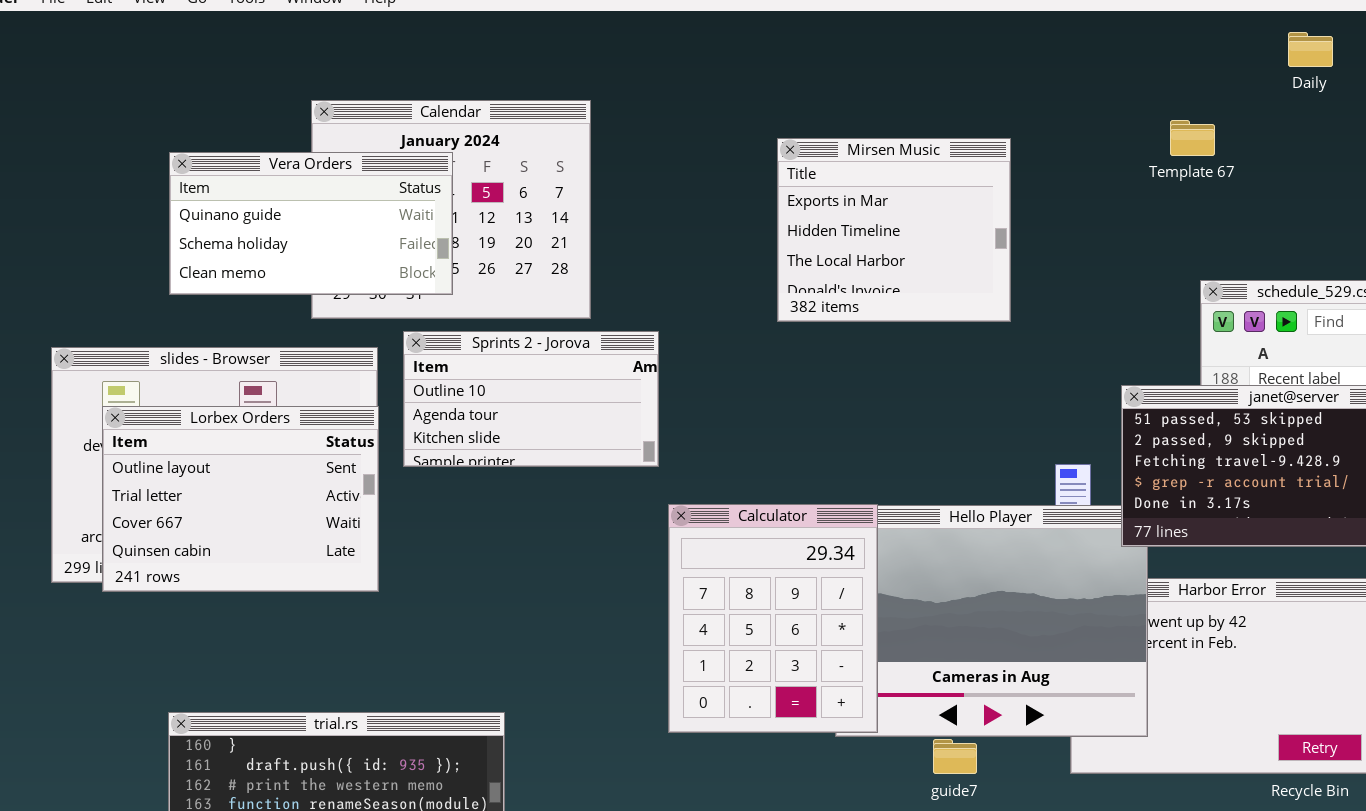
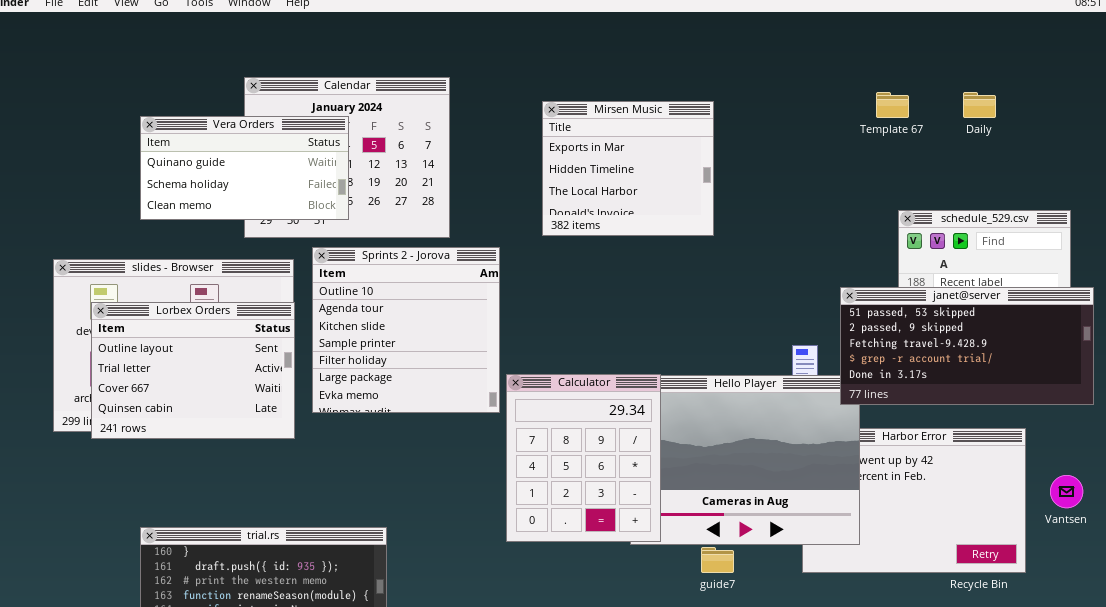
Daily: [1288,32,1333,67] -> [963,92,996,118], moved
Mirsen Music: [777,138,1011,322] -> [542,101,714,236], moved
Sprints 2 - Jorova: [403,331,659,467] -> [312,247,500,413], resized

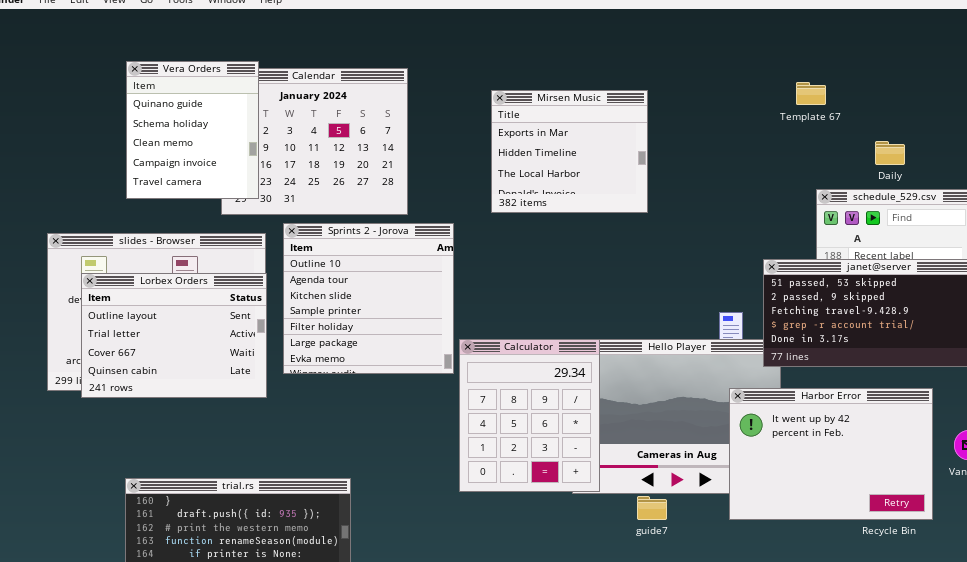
Daily: [963,92,996,118] -> [875,141,905,165], moved
Vera Orders: [140,116,349,220] -> [126,61,259,199], resized
Harbor Error: [802,428,1026,573] -> [729,388,933,520], raised

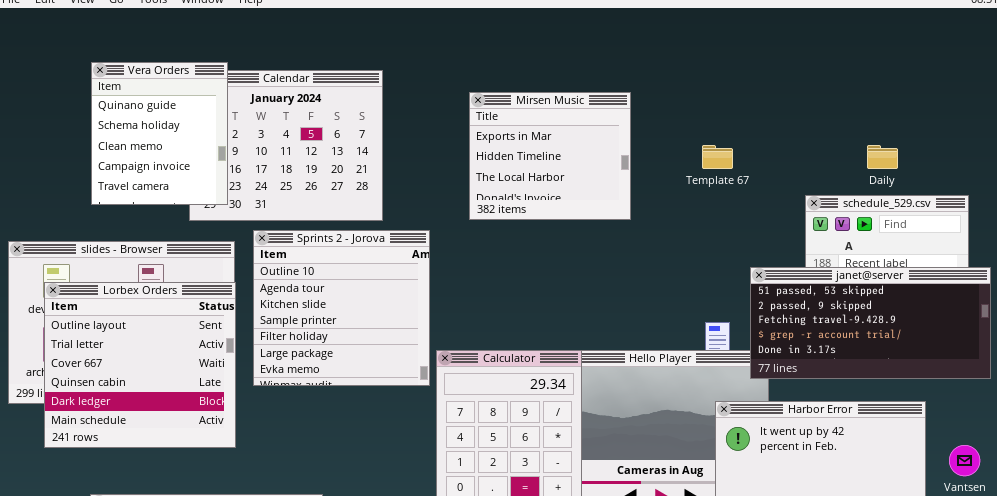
Template 67: [796,82,826,105] -> [702,145,733,169], moved
Lorbex Orders: [81,273,267,398] -> [44,282,236,448], resized

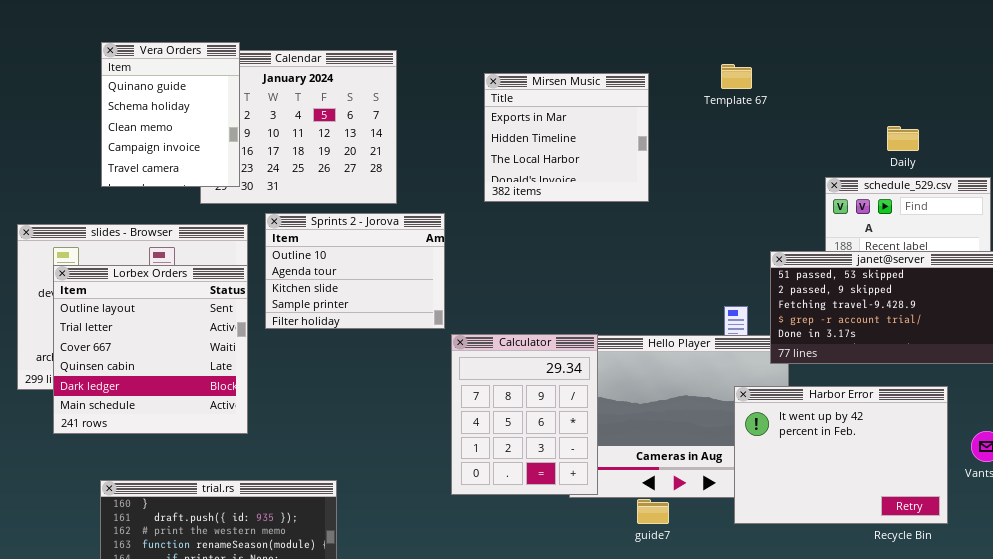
Template 67: [702,145,733,169] -> [721,64,752,89], moved
Sprints 2 - Jorova: [253,230,430,386] -> [265,213,445,329], resized

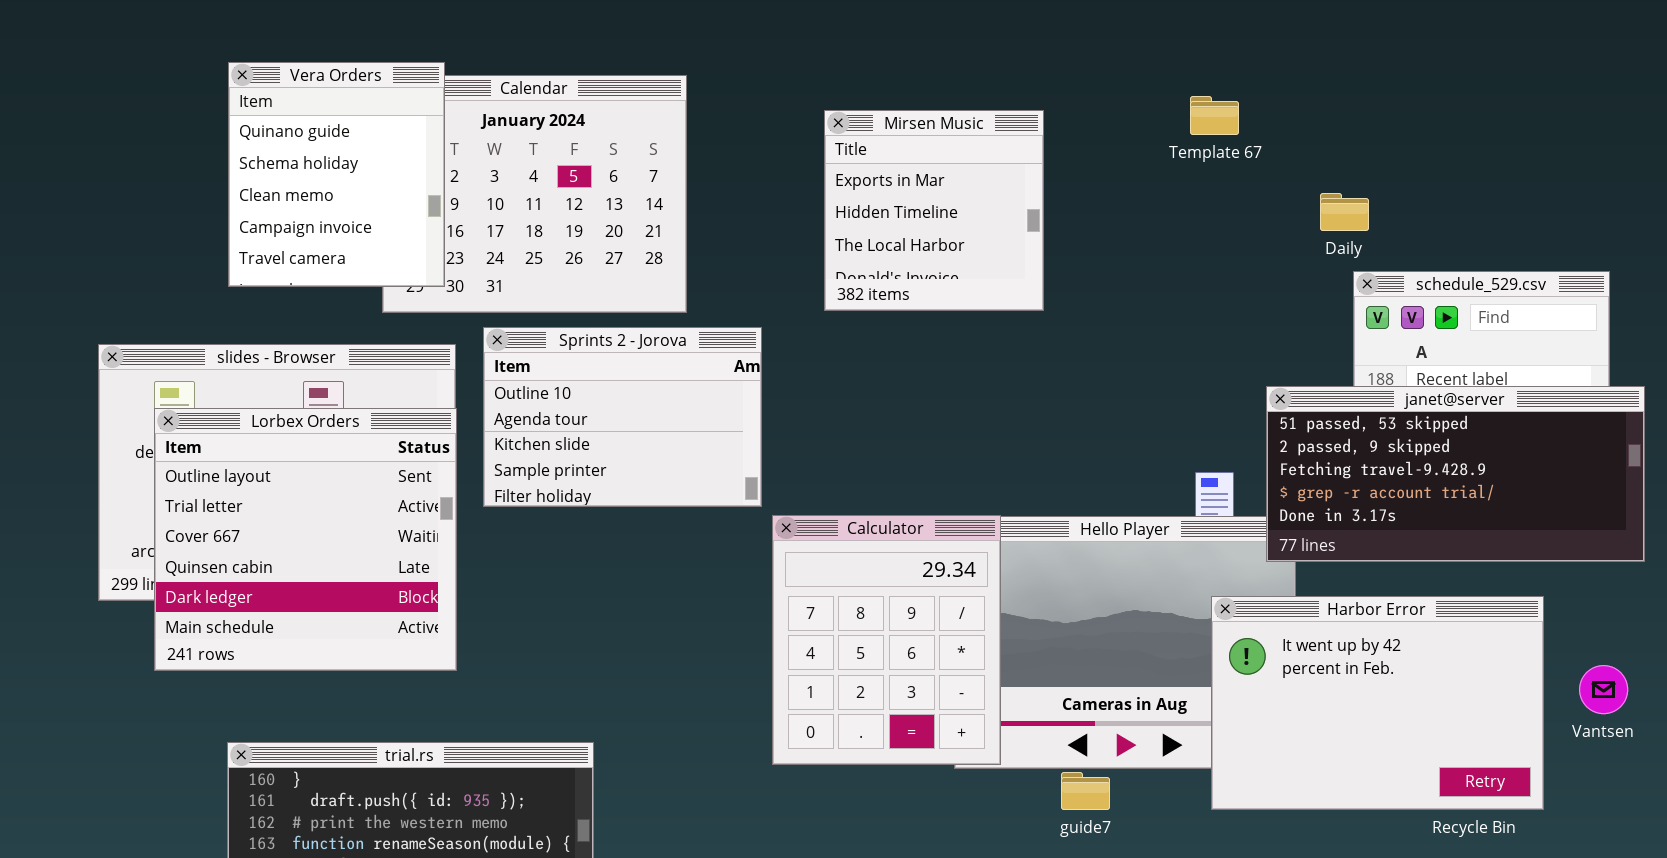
Mirsen Music: [484,73,649,202] -> [824,110,1044,311], resized
Daily: [887,126,919,151] -> [1320,193,1369,231], moved

